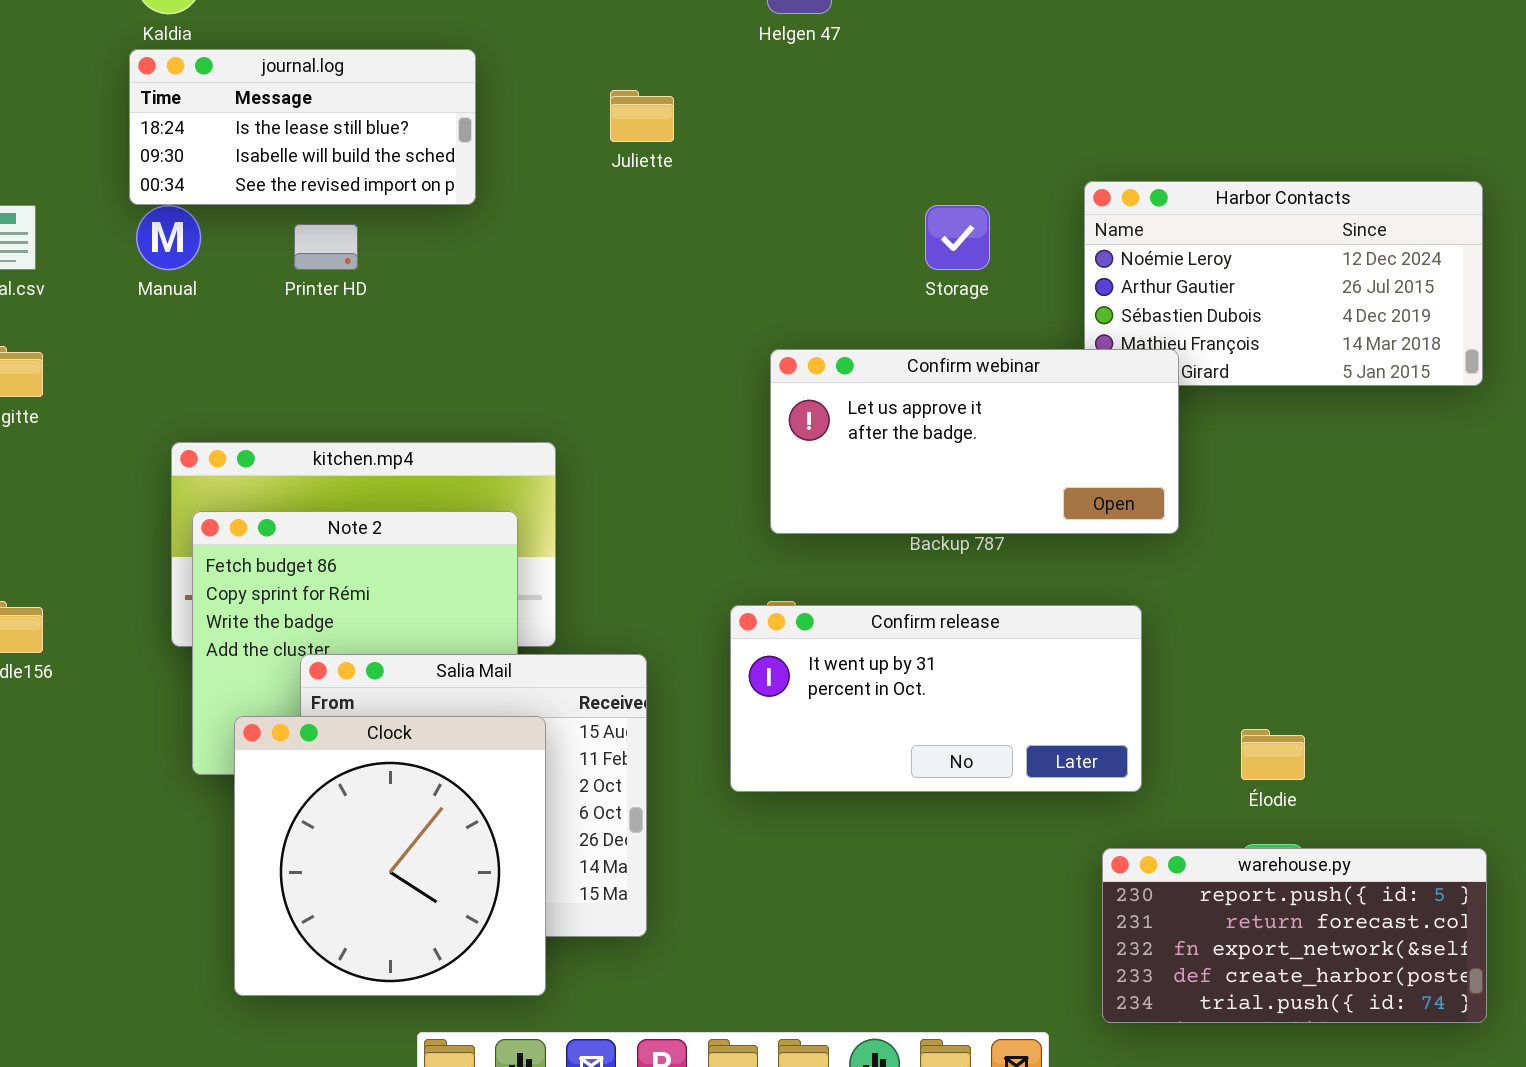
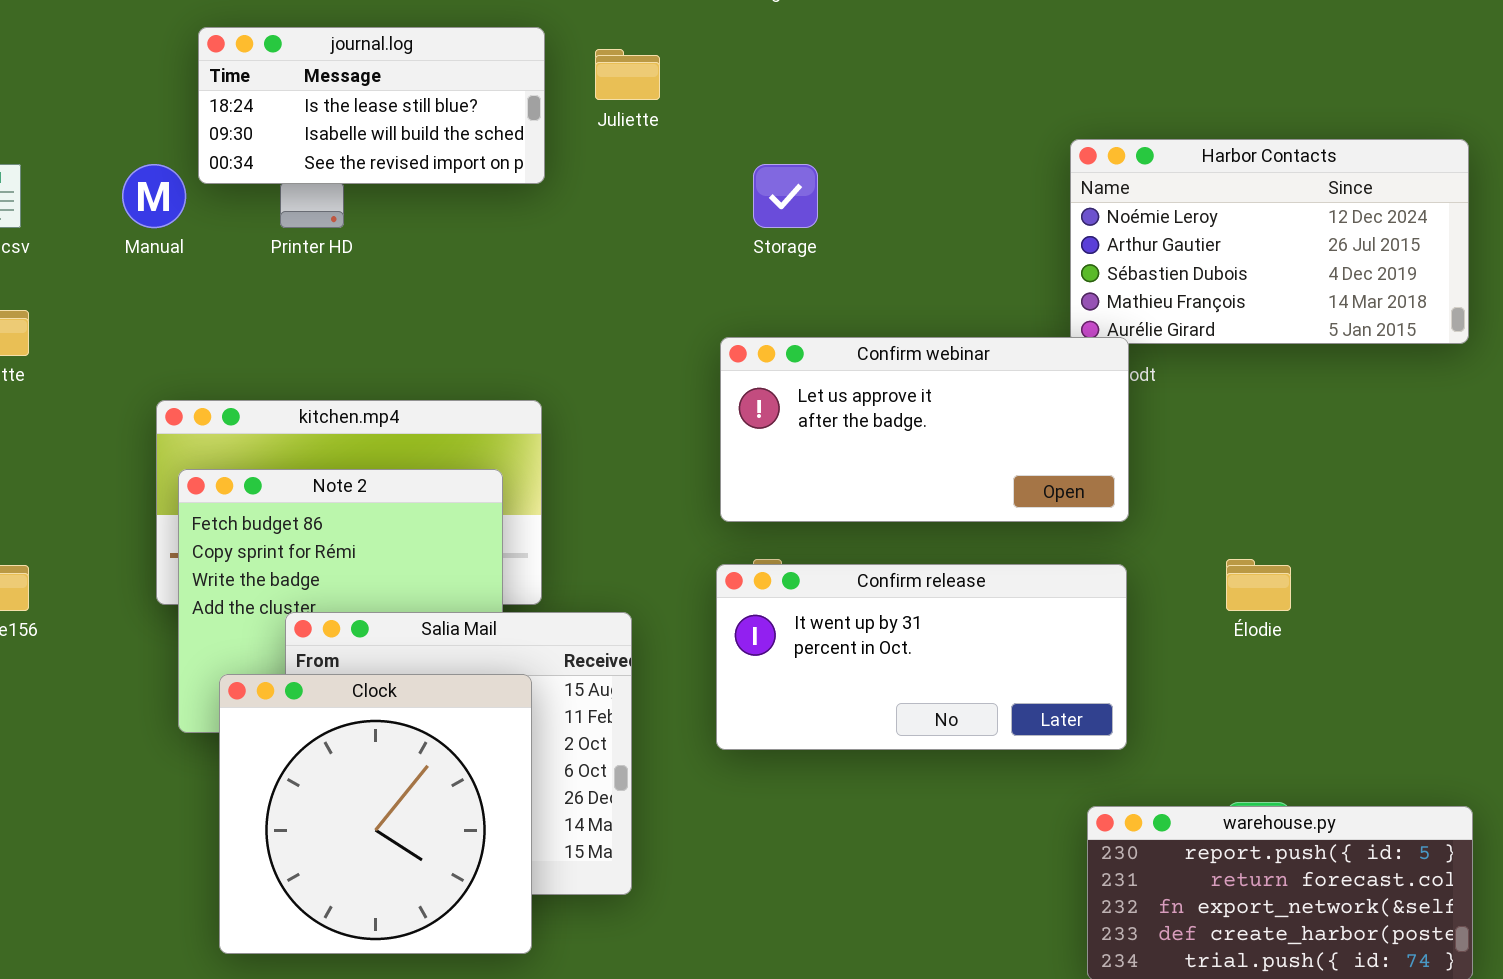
journal.log: [129,49,476,205] -> [198,27,545,184], moved
Storage: [925,205,990,270] -> [753,164,818,228], moved
Confirm webinar: [770,349,1179,534] -> [720,337,1129,522], moved
Élodie: [1241,729,1305,780] -> [1226,559,1291,611], moved

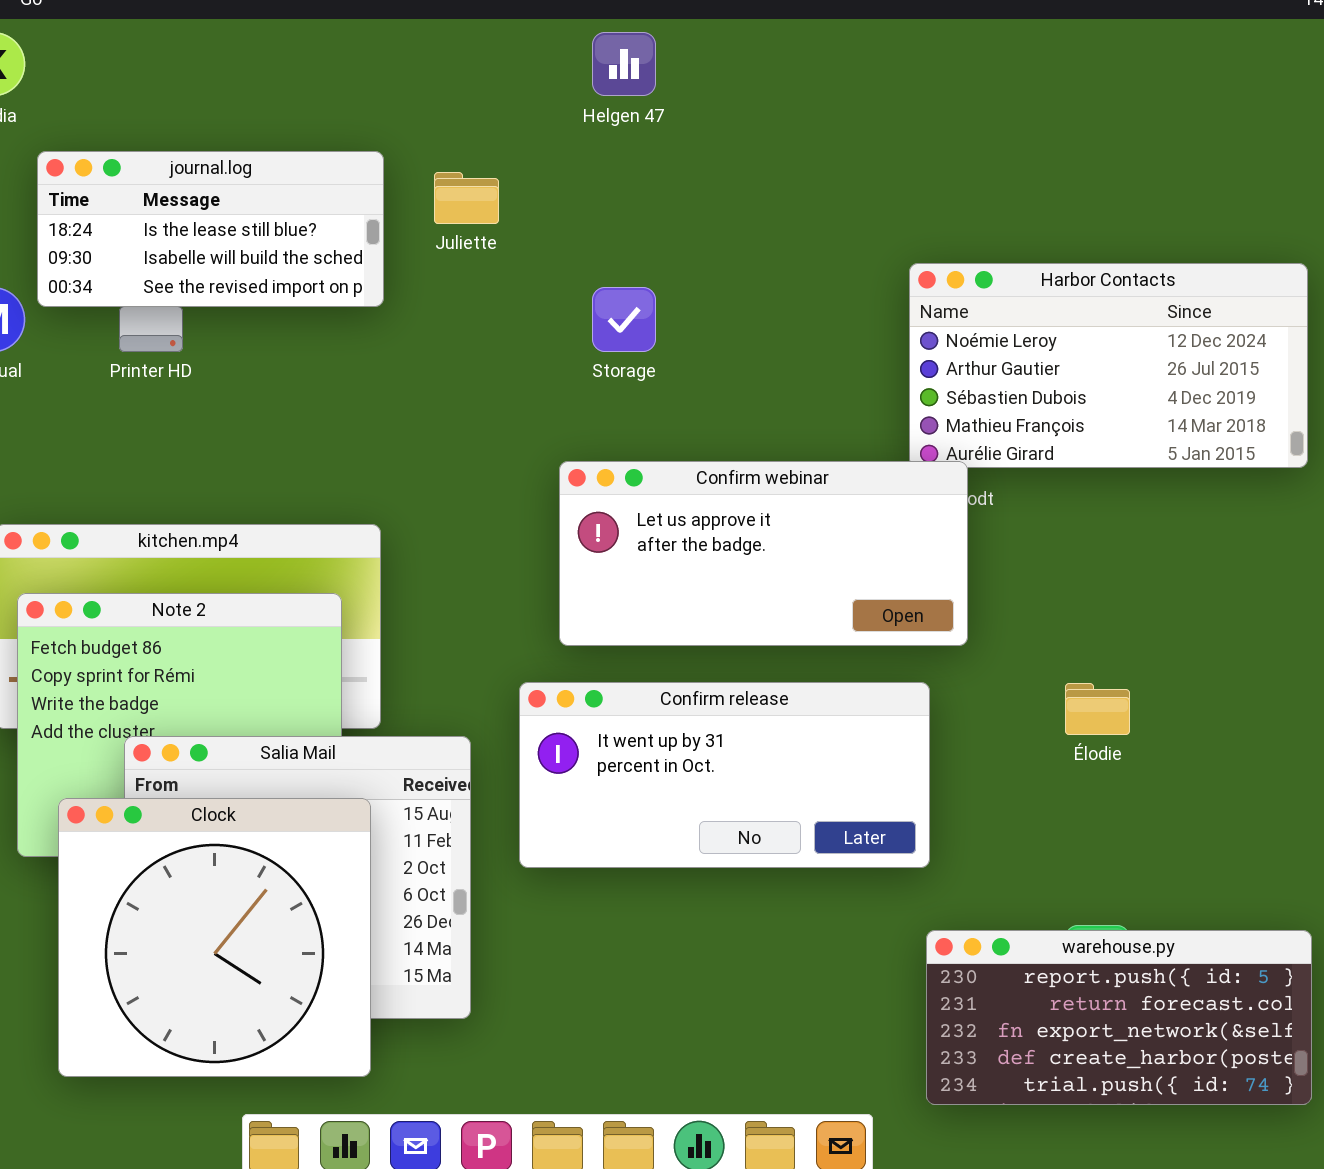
Confirm release: [716,564,1127,750] -> [519,682,930,868], moved

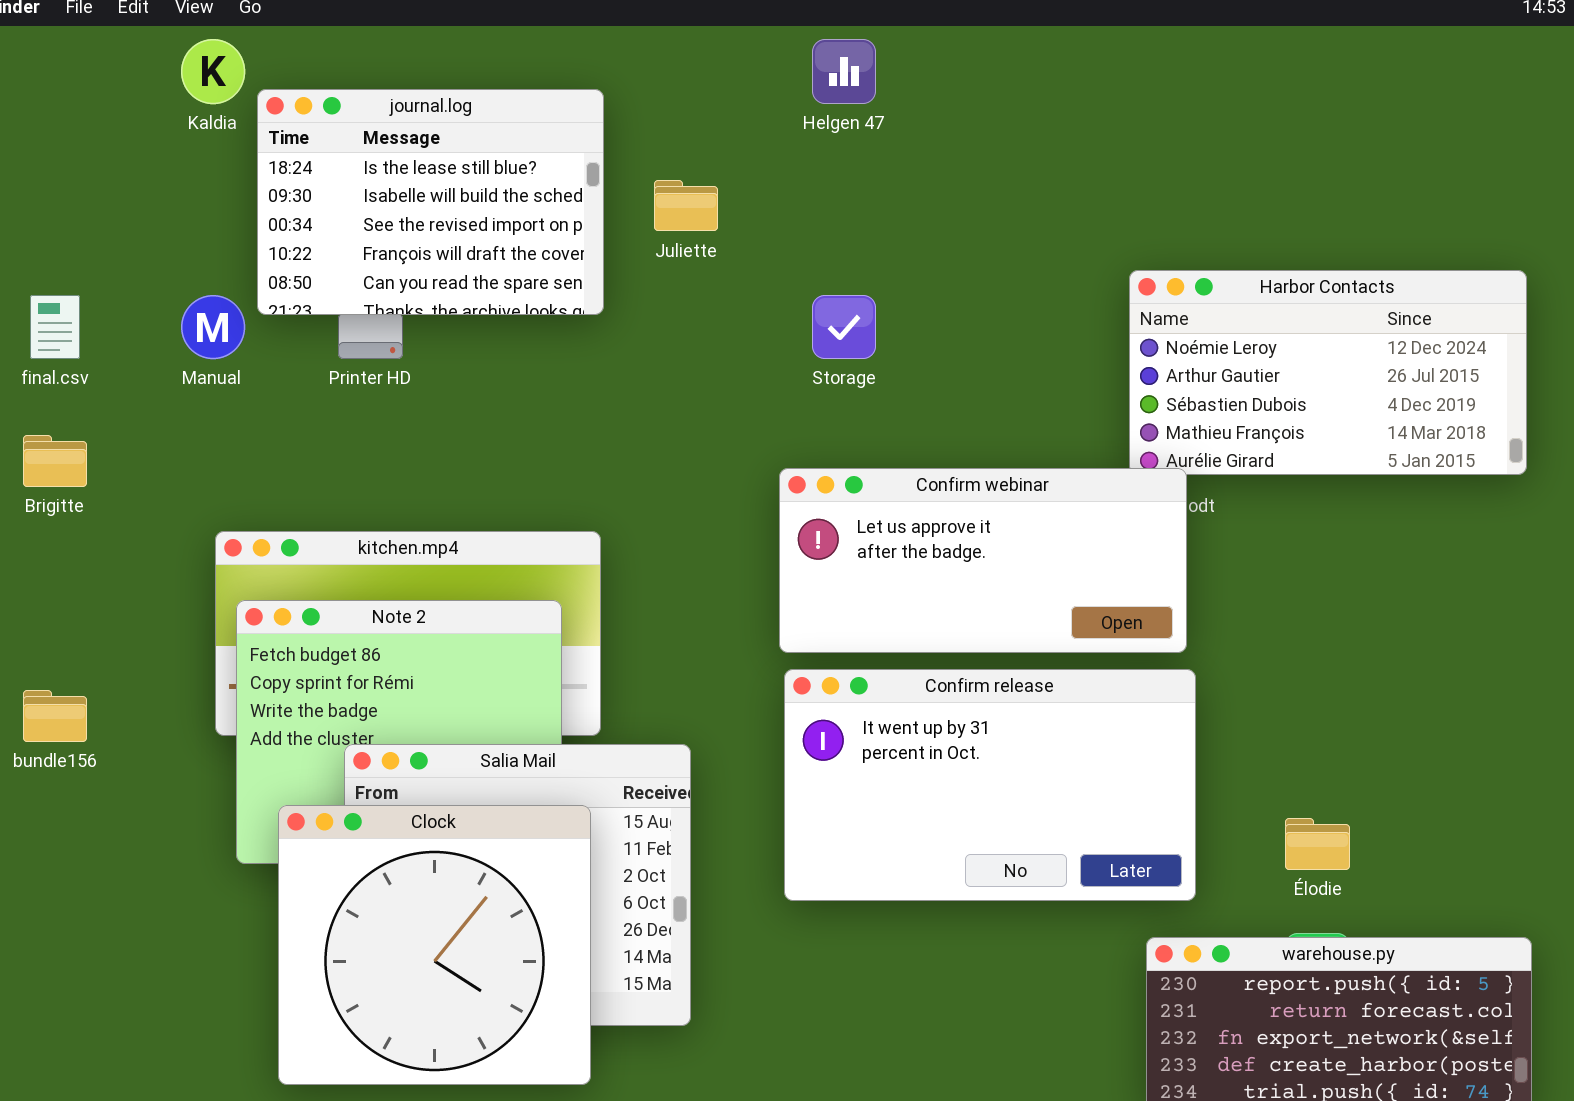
journal.log: [37,151,384,307] -> [257,89,604,315], resized
Confirm release: [519,682,930,868] -> [784,669,1196,901], moved, resized
Élodie: [1065,683,1130,735] -> [1285,818,1350,870], moved

